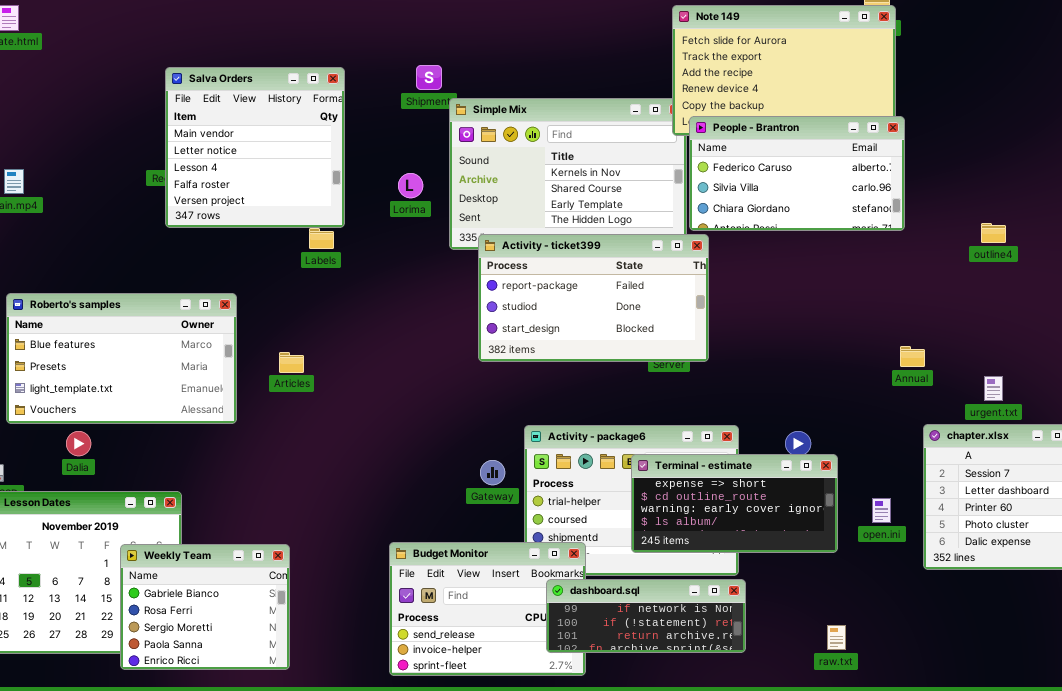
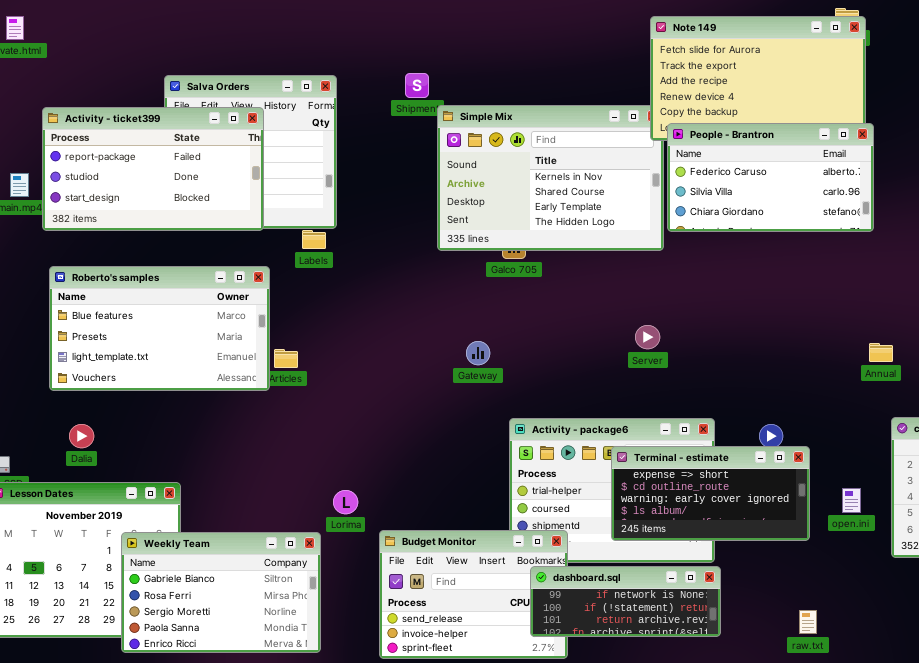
Lorima: [398,173,423,198] -> [333,490,358,514], moved
Activity - ticket399: [478,234,709,362] -> [42,107,264,231], moved
Roberto's samples: [6,293,237,424] -> [49,266,270,391], moved
Gateway: [480,460,505,485] -> [466,341,490,365], moved
Weekly Team: [120,544,290,670] -> [121,532,321,653], resized

